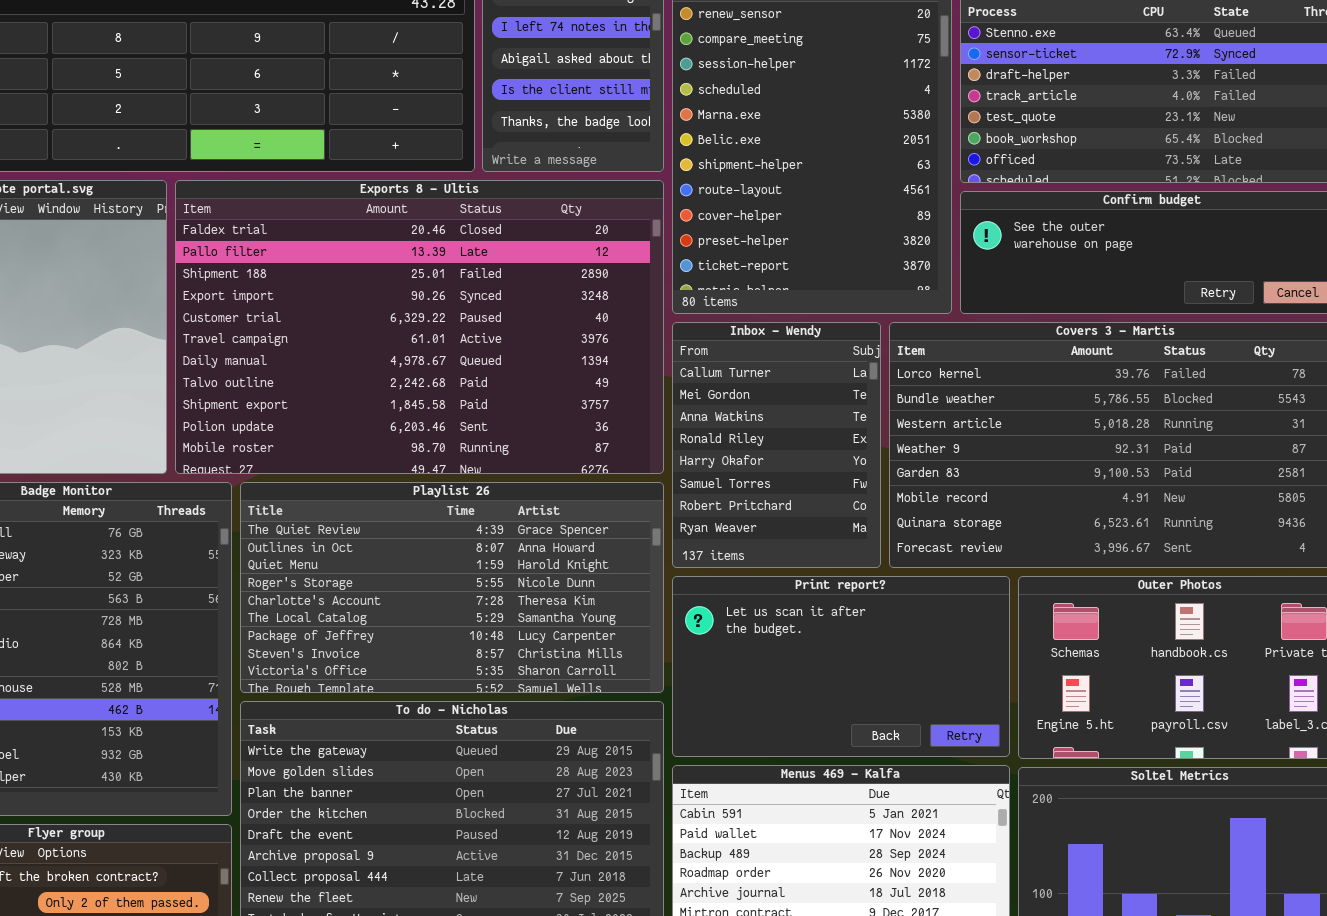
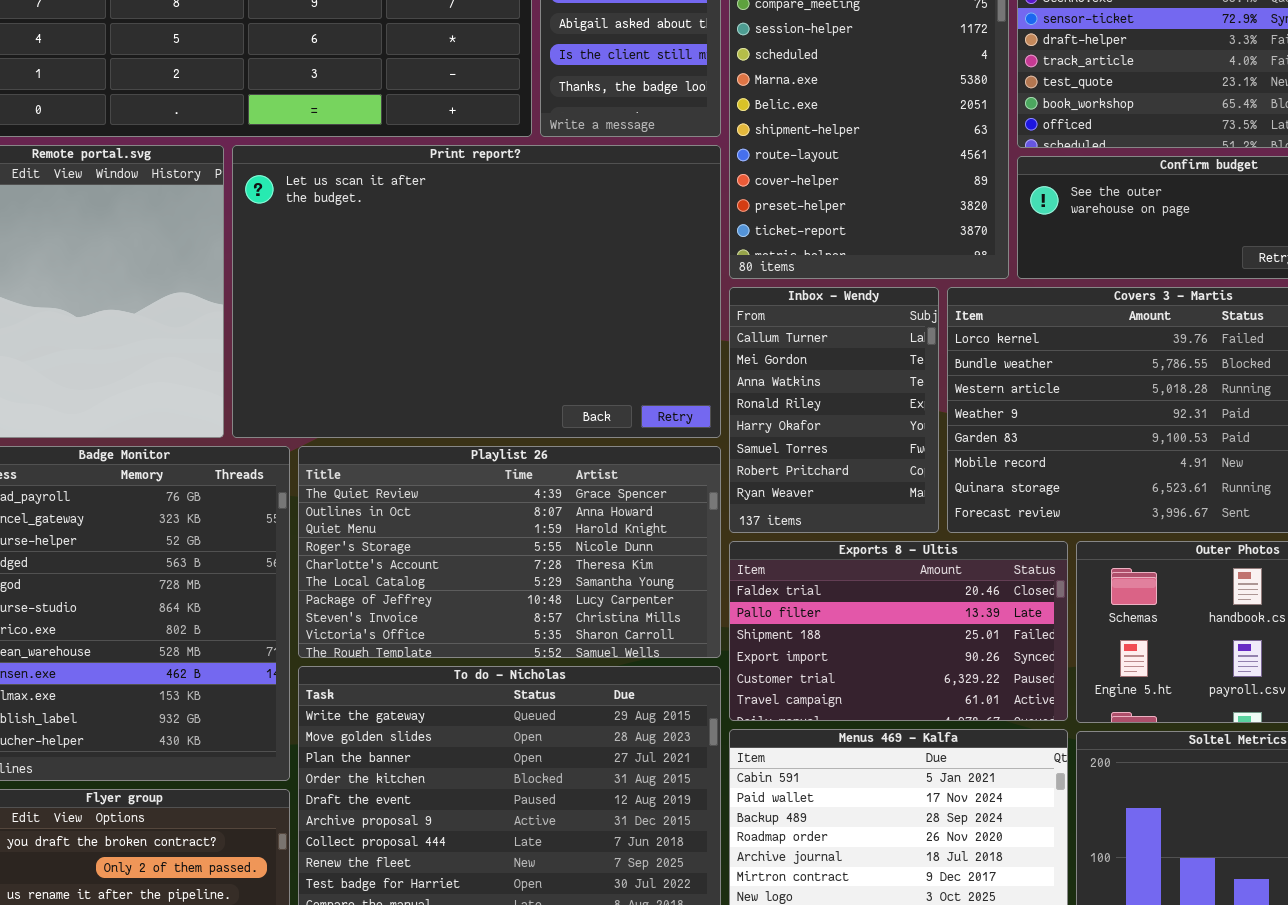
Exports 8 - Ultis: [175,180,664,474] -> [729,541,1068,721], moved, resized
Print report?: [672,576,1010,757] -> [232,145,721,438], moved, resized

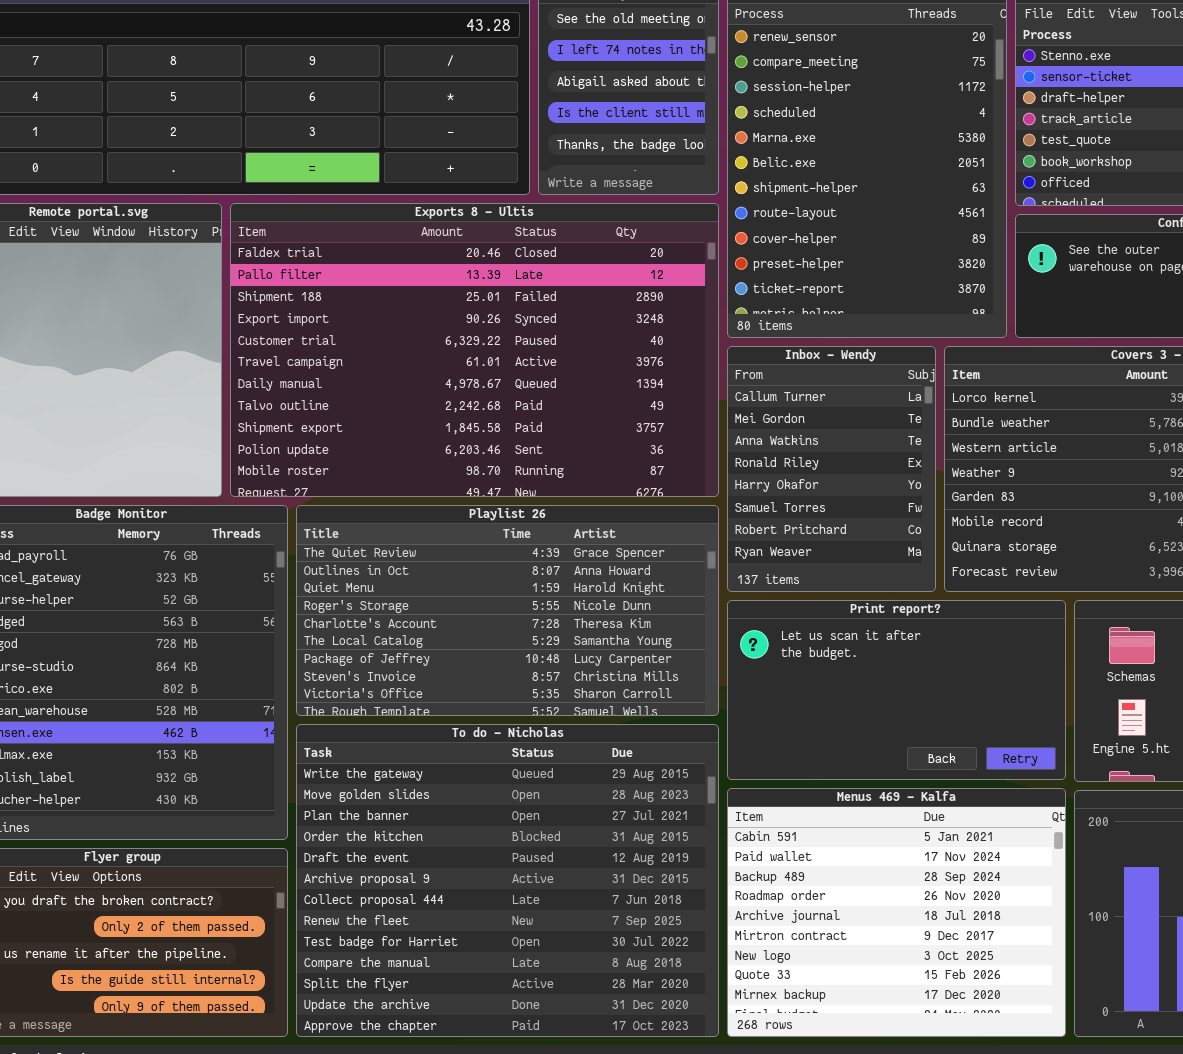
Print report?: [232,145,721,438] -> [727,600,1066,780], moved, resized
Exports 8 - Ultis: [729,541,1068,721] -> [230,203,719,497], moved, resized

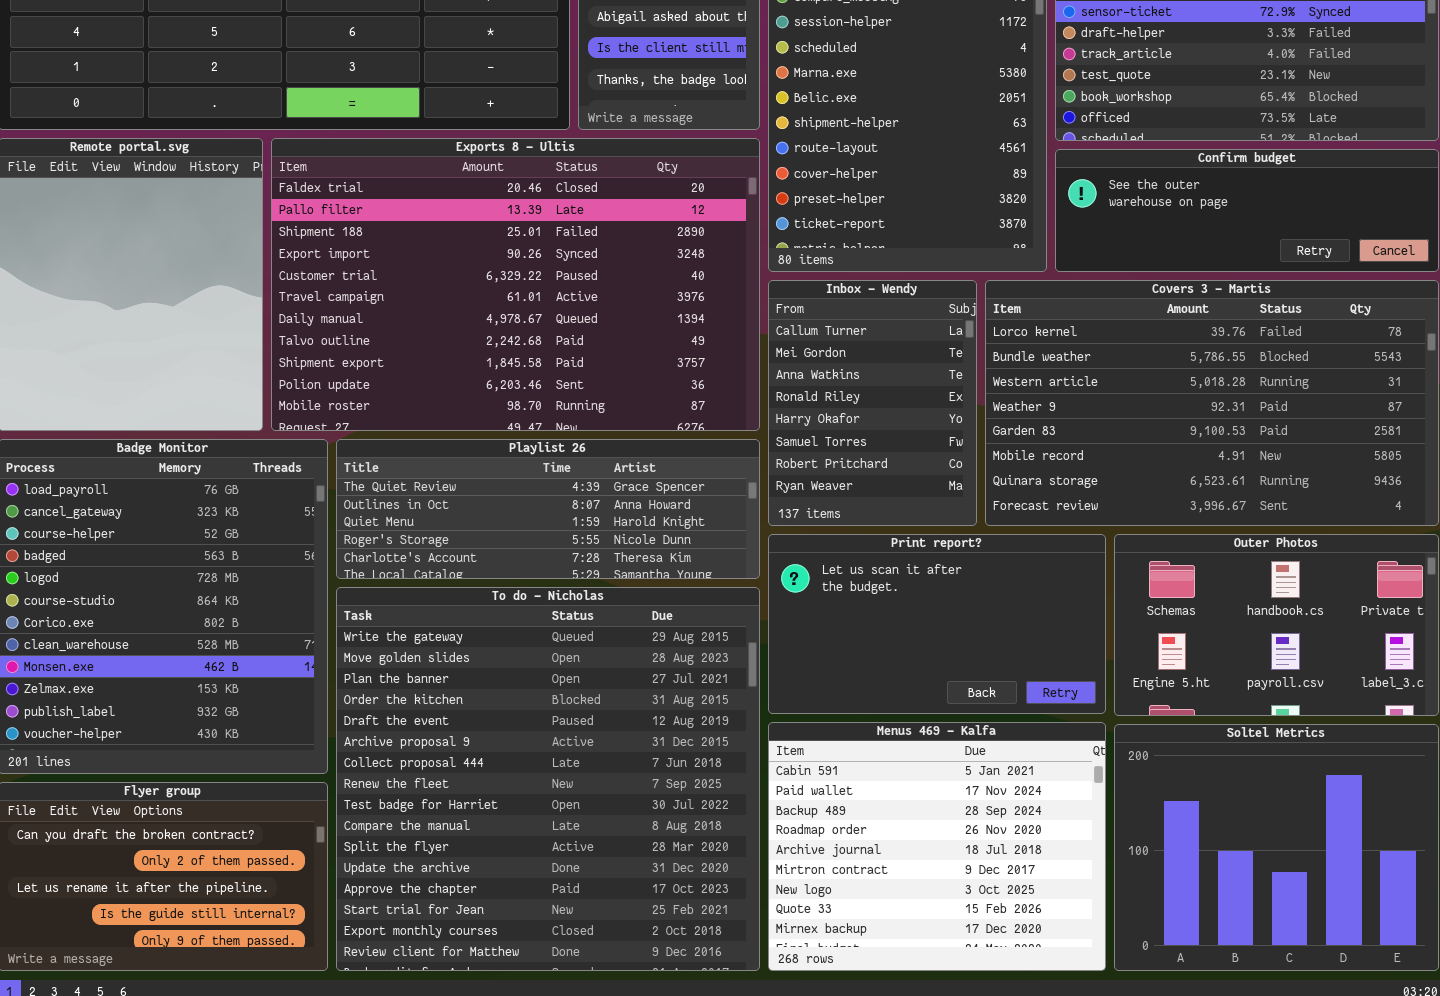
Playlist 26: [296,505,719,716] -> [336,439,760,579], resized
To do - Nicholas: [296,724,719,1037] -> [336,587,760,971], resized

